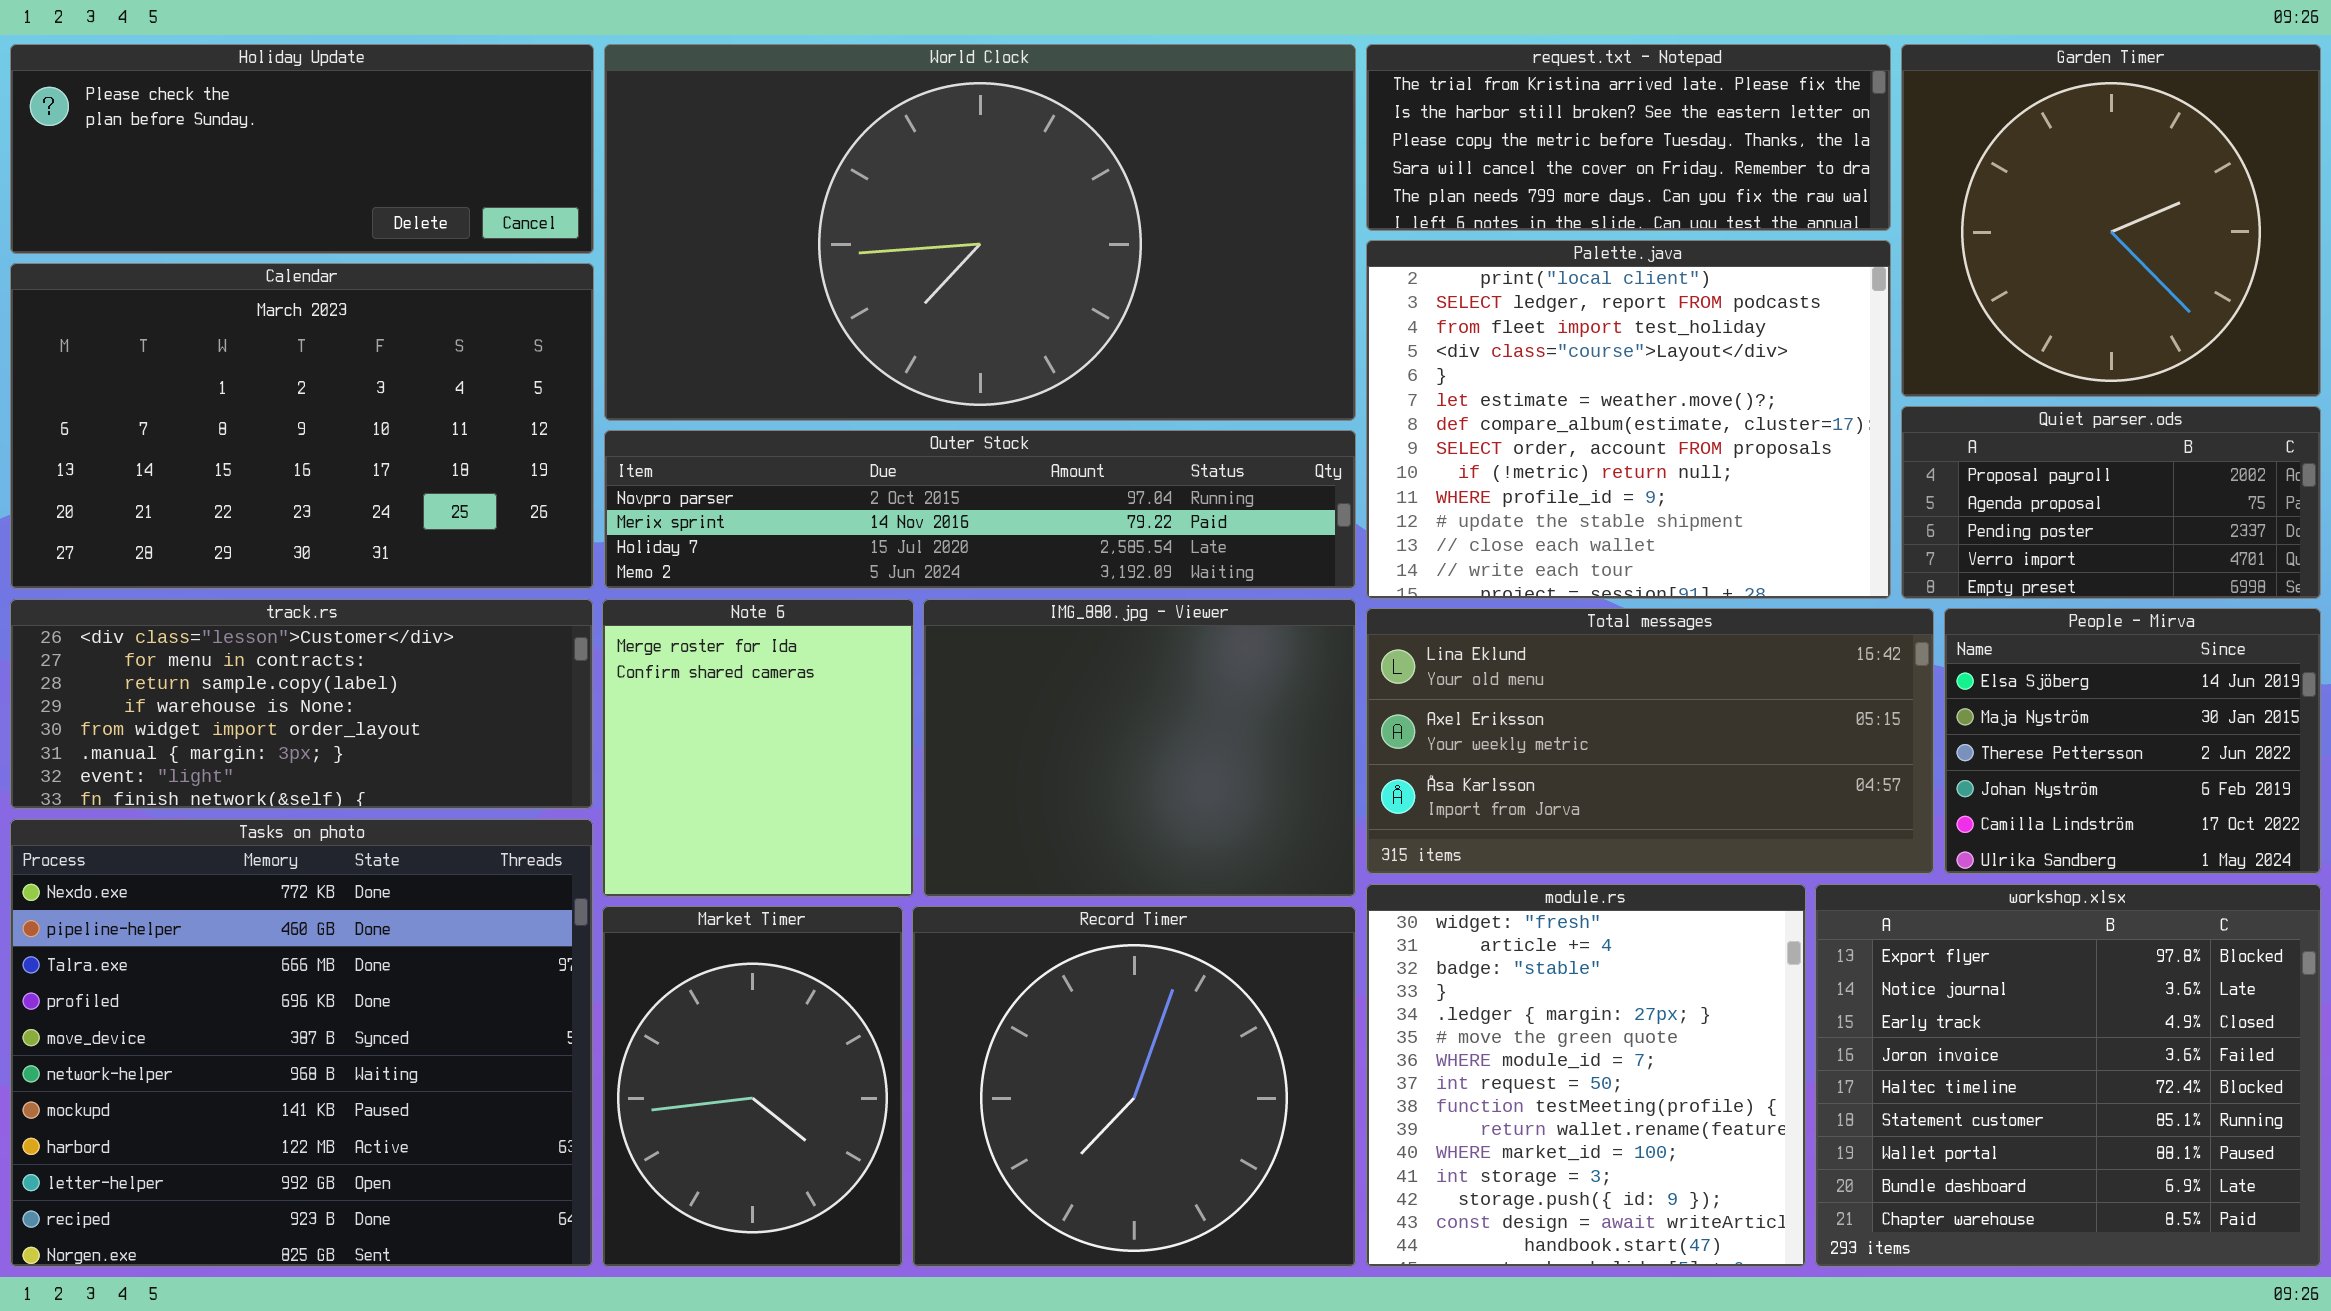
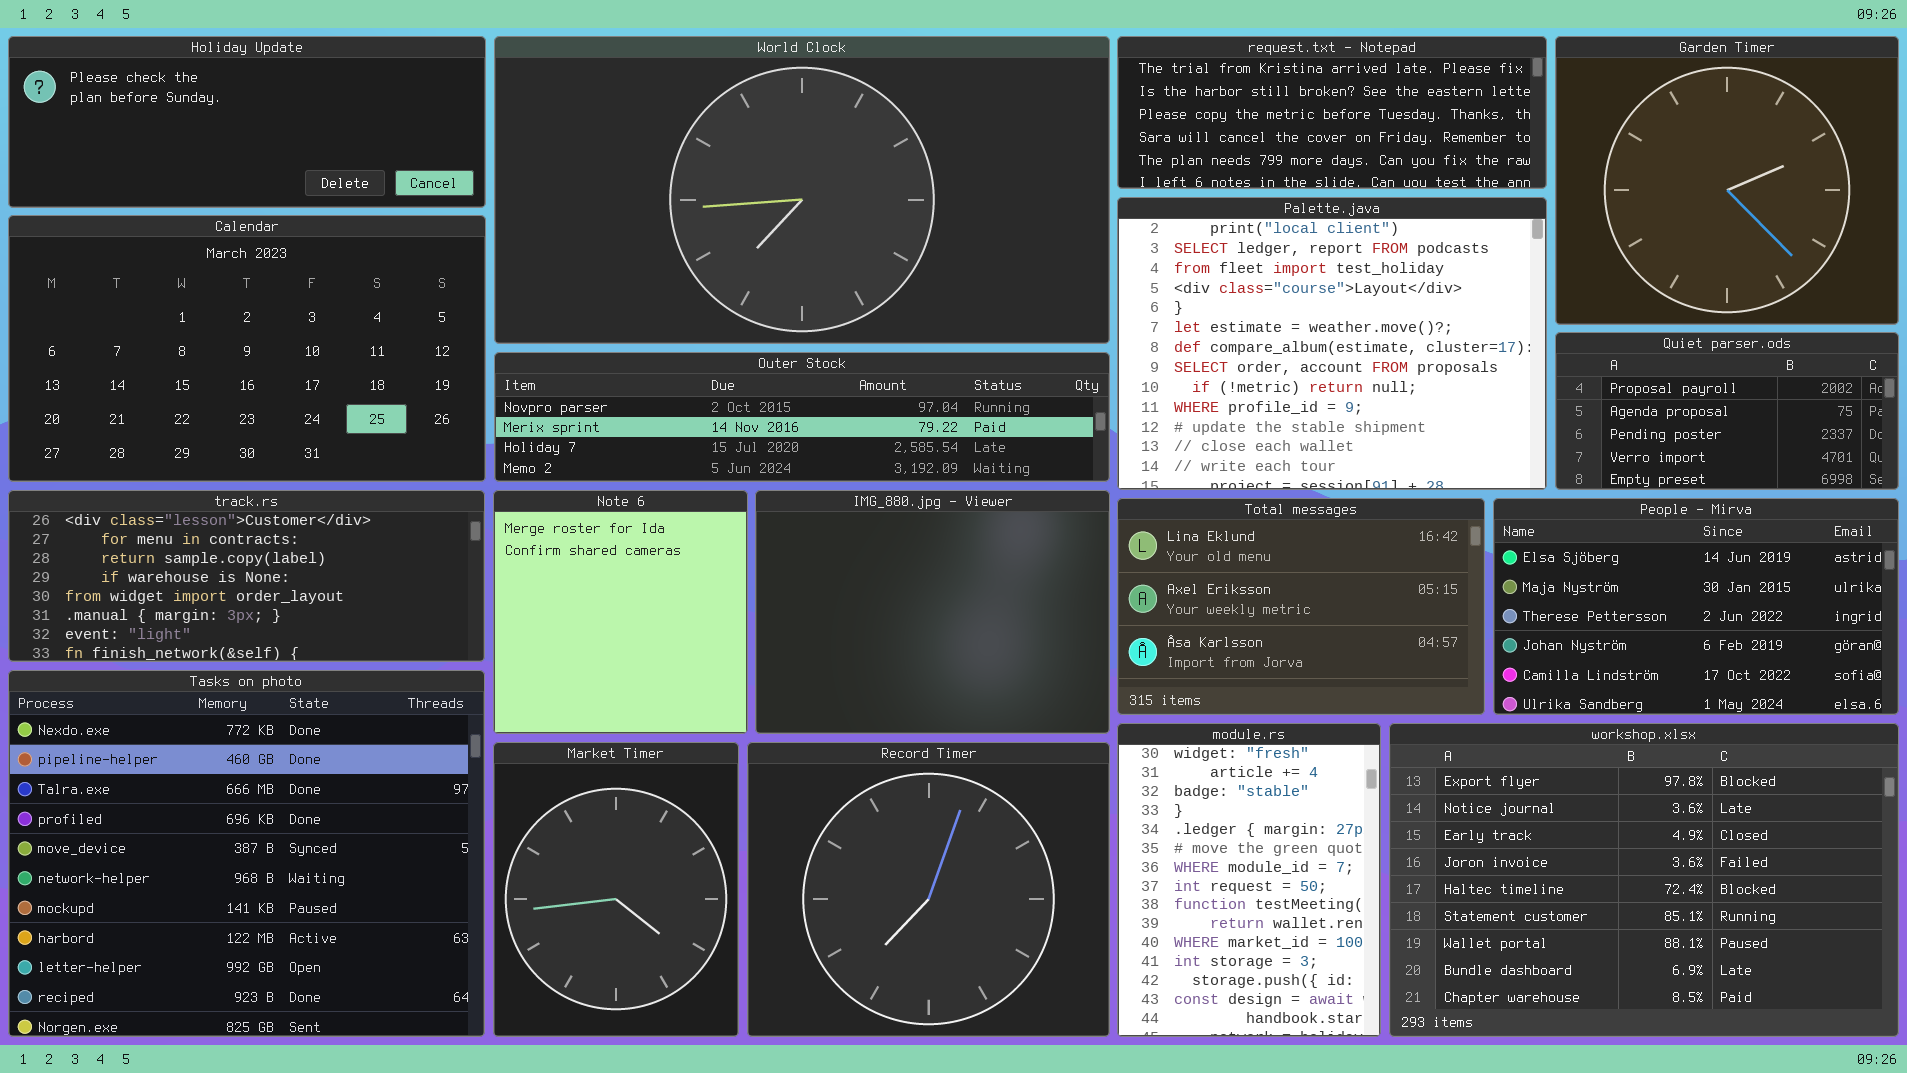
Total messages: [1366,608,1934,874] -> [1117,498,1485,715], resized
People - Mirva: [1944,608,2321,874] -> [1493,498,1899,715], resized
module.rs: [1366,884,1806,1267] -> [1117,723,1381,1037], resized
workshop.xlsx: [1815,884,2321,1267] -> [1389,723,1899,1037], resized

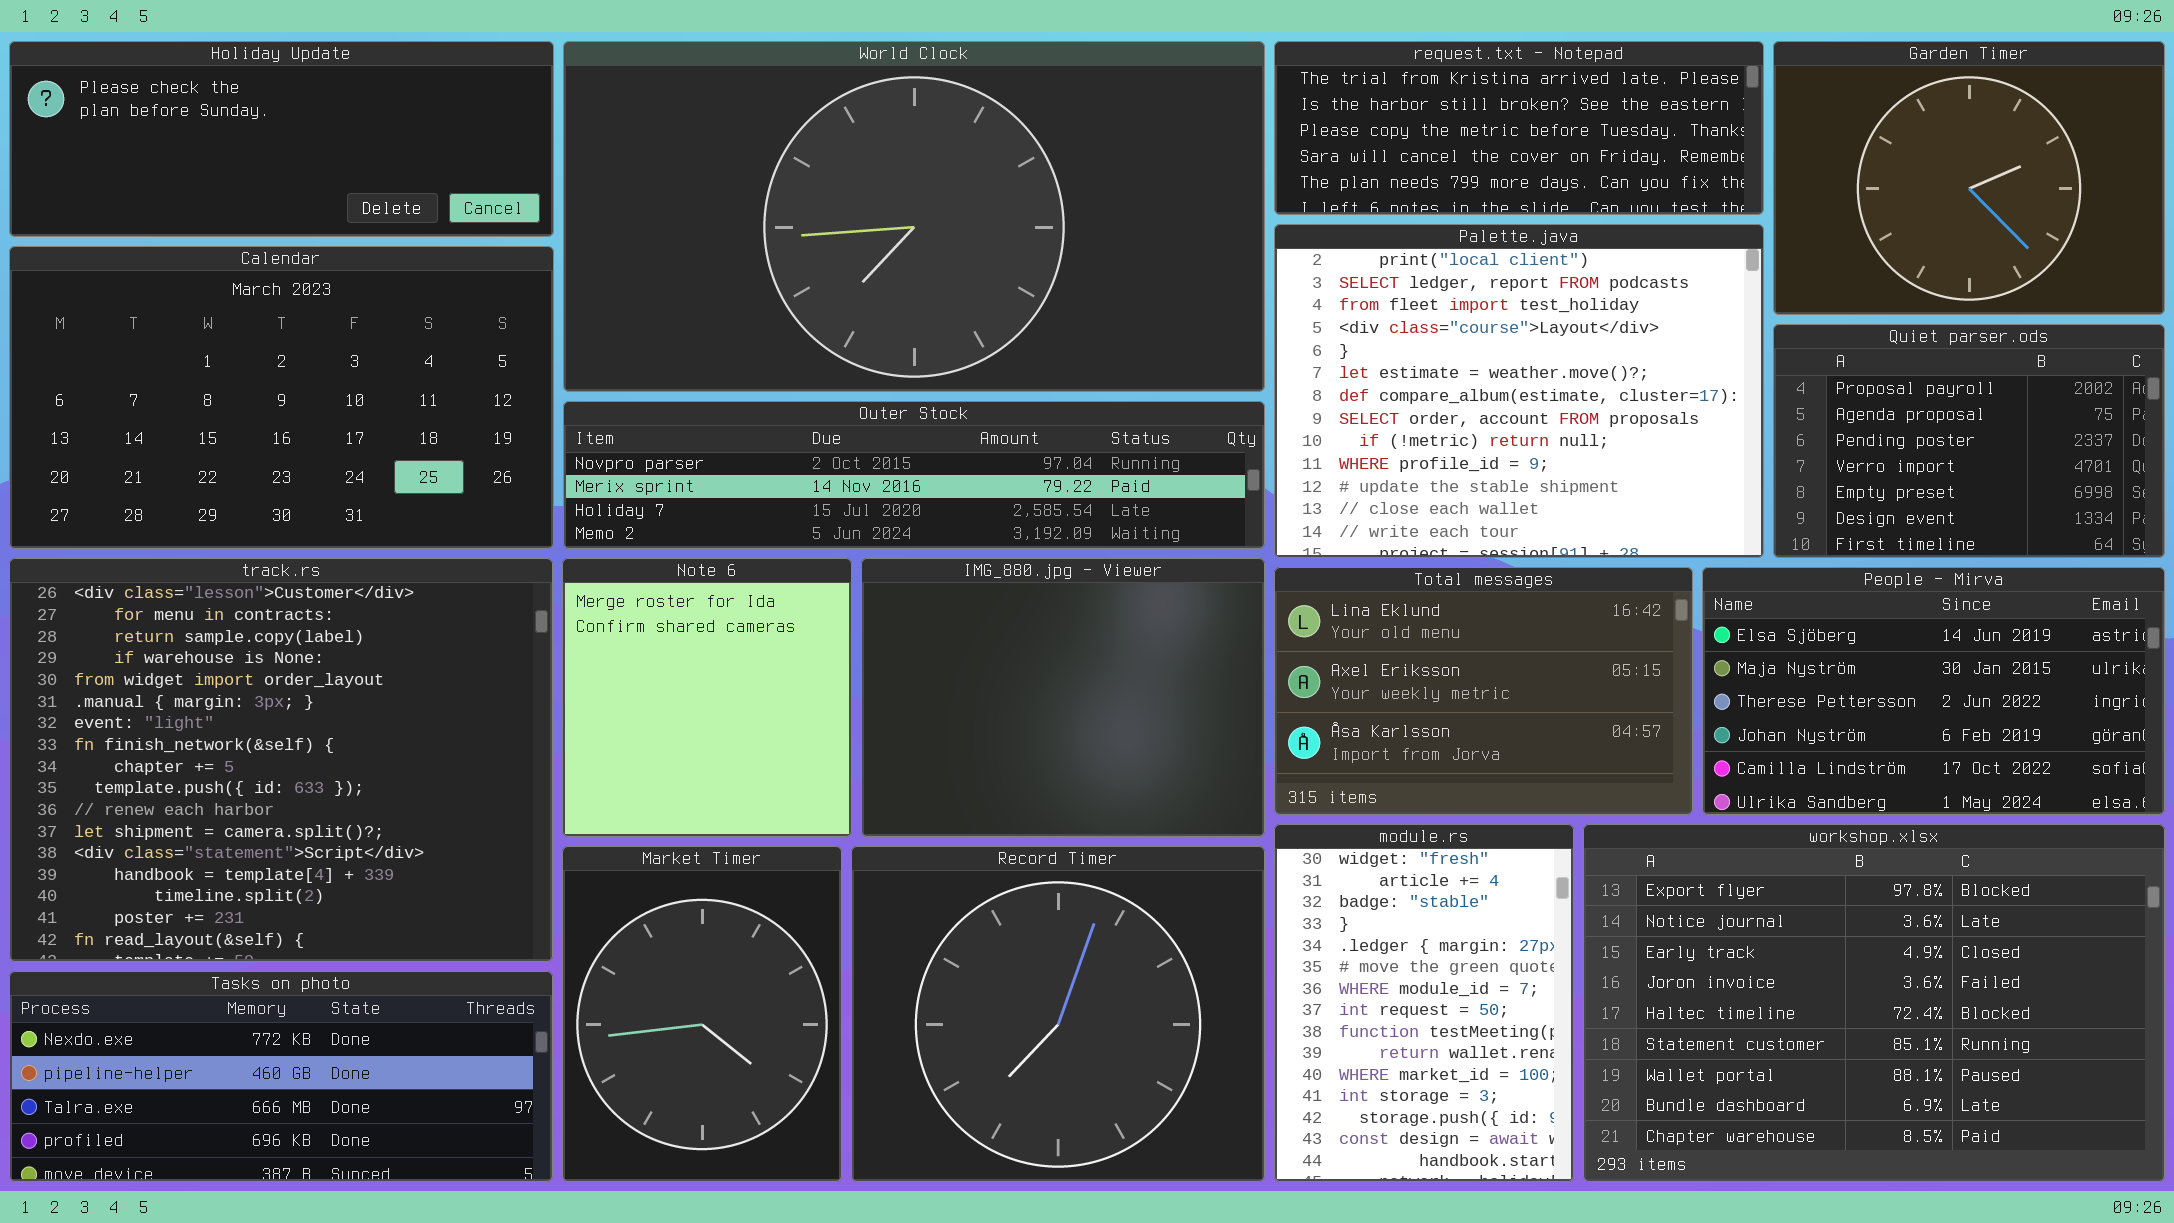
Garden Timer: [1555,36,1899,325] -> [1773,41,2165,315], resized
Quiet parser.ods: [1555,332,1899,490] -> [1773,324,2165,558], resized
track.rs: [8,490,485,662] -> [9,558,553,962], resized
Tasks on photo: [8,670,485,1037] -> [9,971,553,1182], resized

